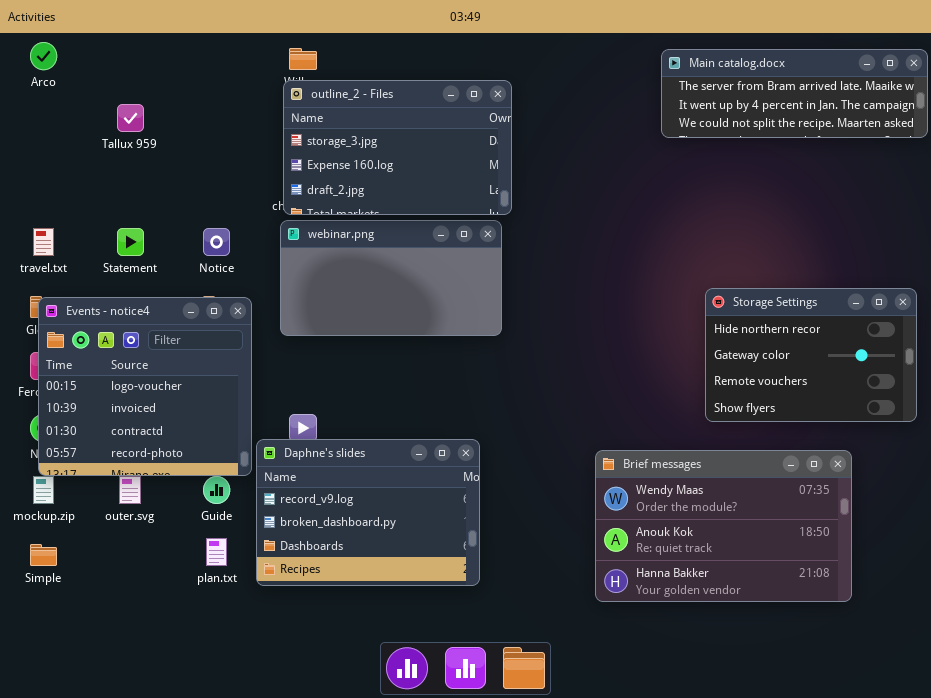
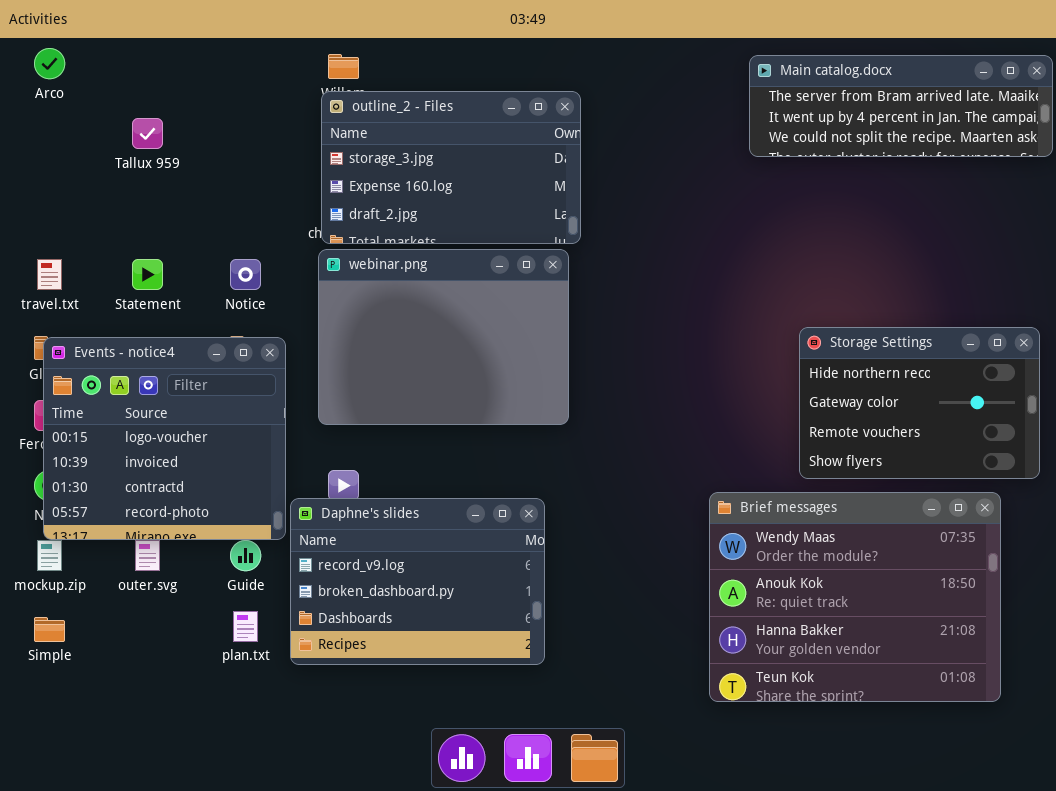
webinar.png: [280,220,502,336] -> [318,249,569,425], resized
Brief messages: [595,450,852,602] -> [709,492,1001,702], moved, resized

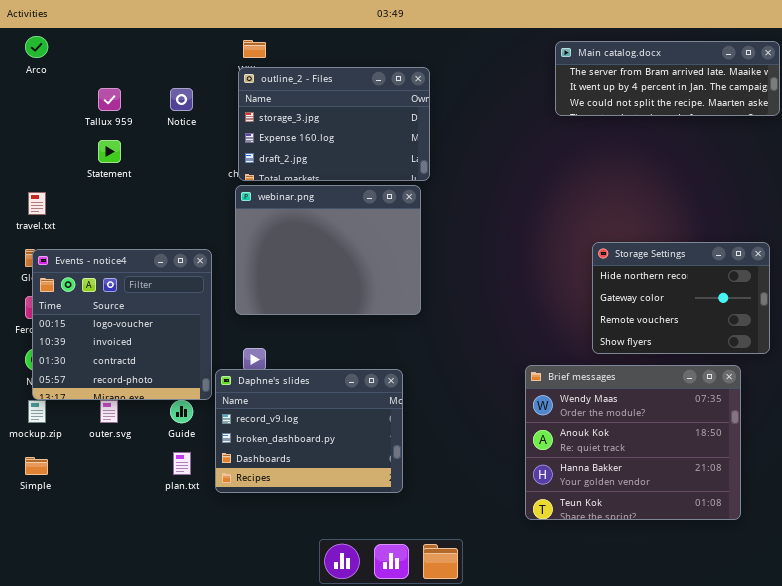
Statement: [132,259,163,290] -> [98,140,121,163], moved
Notice: [230,259,261,290] -> [170,88,193,111], moved

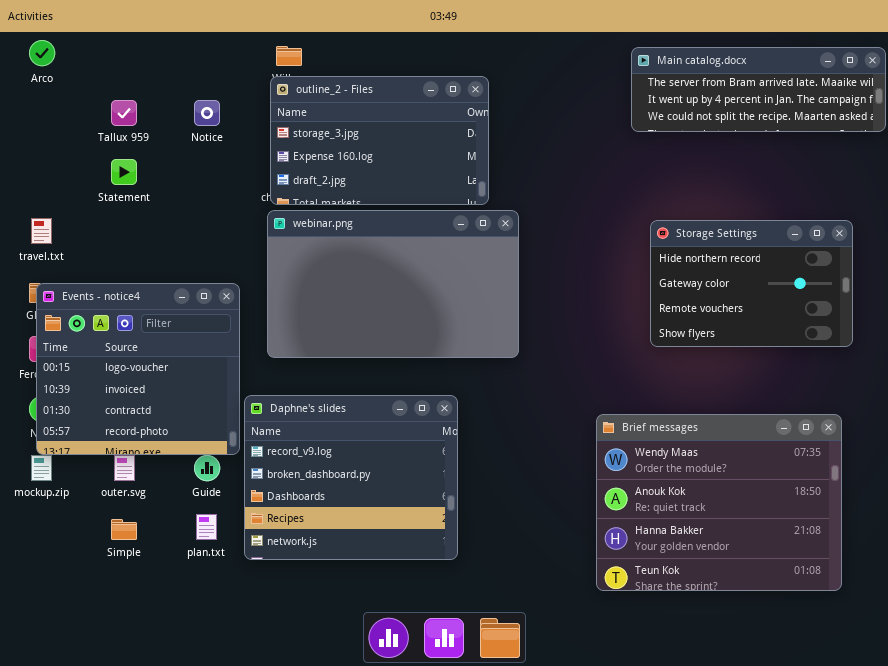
webinar.png: [235,185,421,315] -> [267,210,519,358], resized
Storage Settings: [592,242,770,354] -> [650,220,853,347], moved
Daphne's slides: [215,369,403,493] -> [244,395,458,560], resized
Simple: [25,457,48,475] -> [111,519,137,540], moved

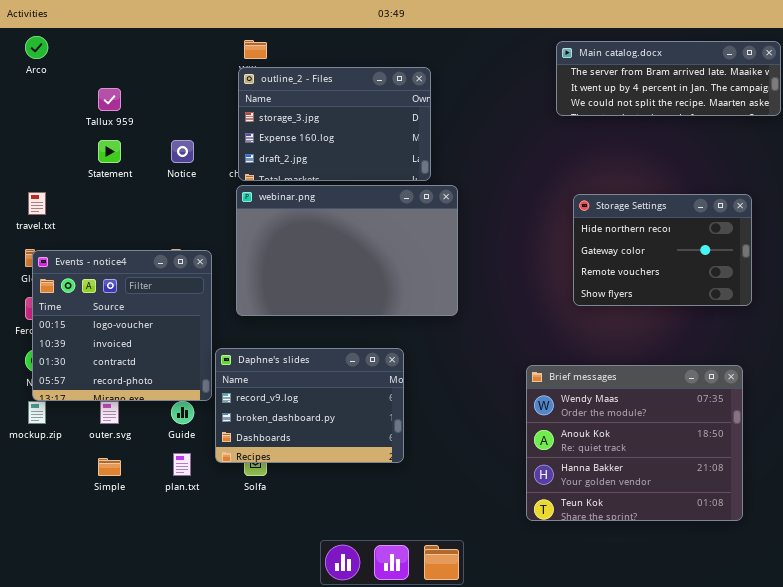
Notice: [194,100,220,126] -> [171,140,194,163], moved
Daphne's slides: [244,395,458,560] -> [215,348,404,463], resized

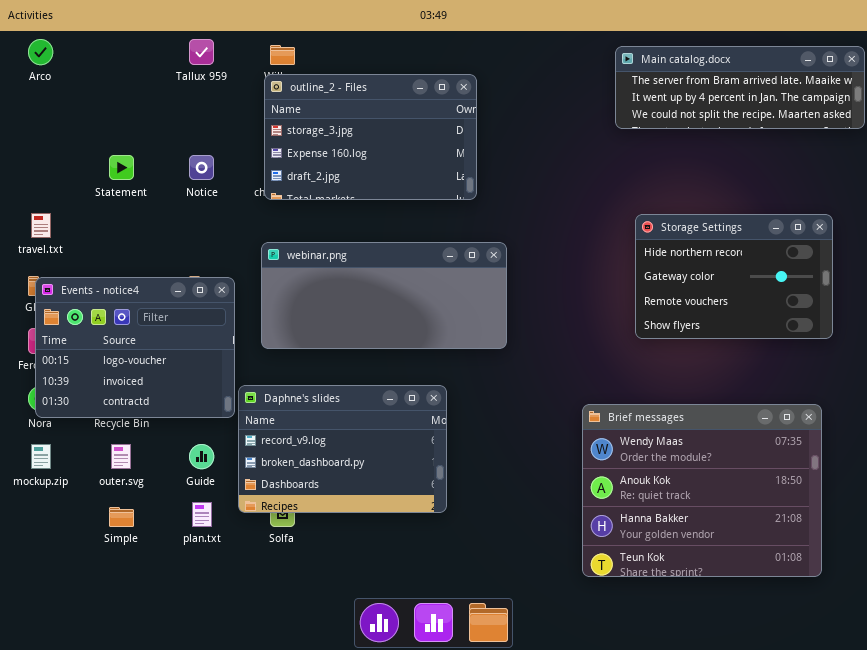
Tallux 959: [98,88,121,111] -> [189,39,214,65], moved
webinar.png: [236,185,458,316] -> [261,242,507,349], resized
Events - notice4: [32,250,212,401] -> [35,277,235,418], resized

